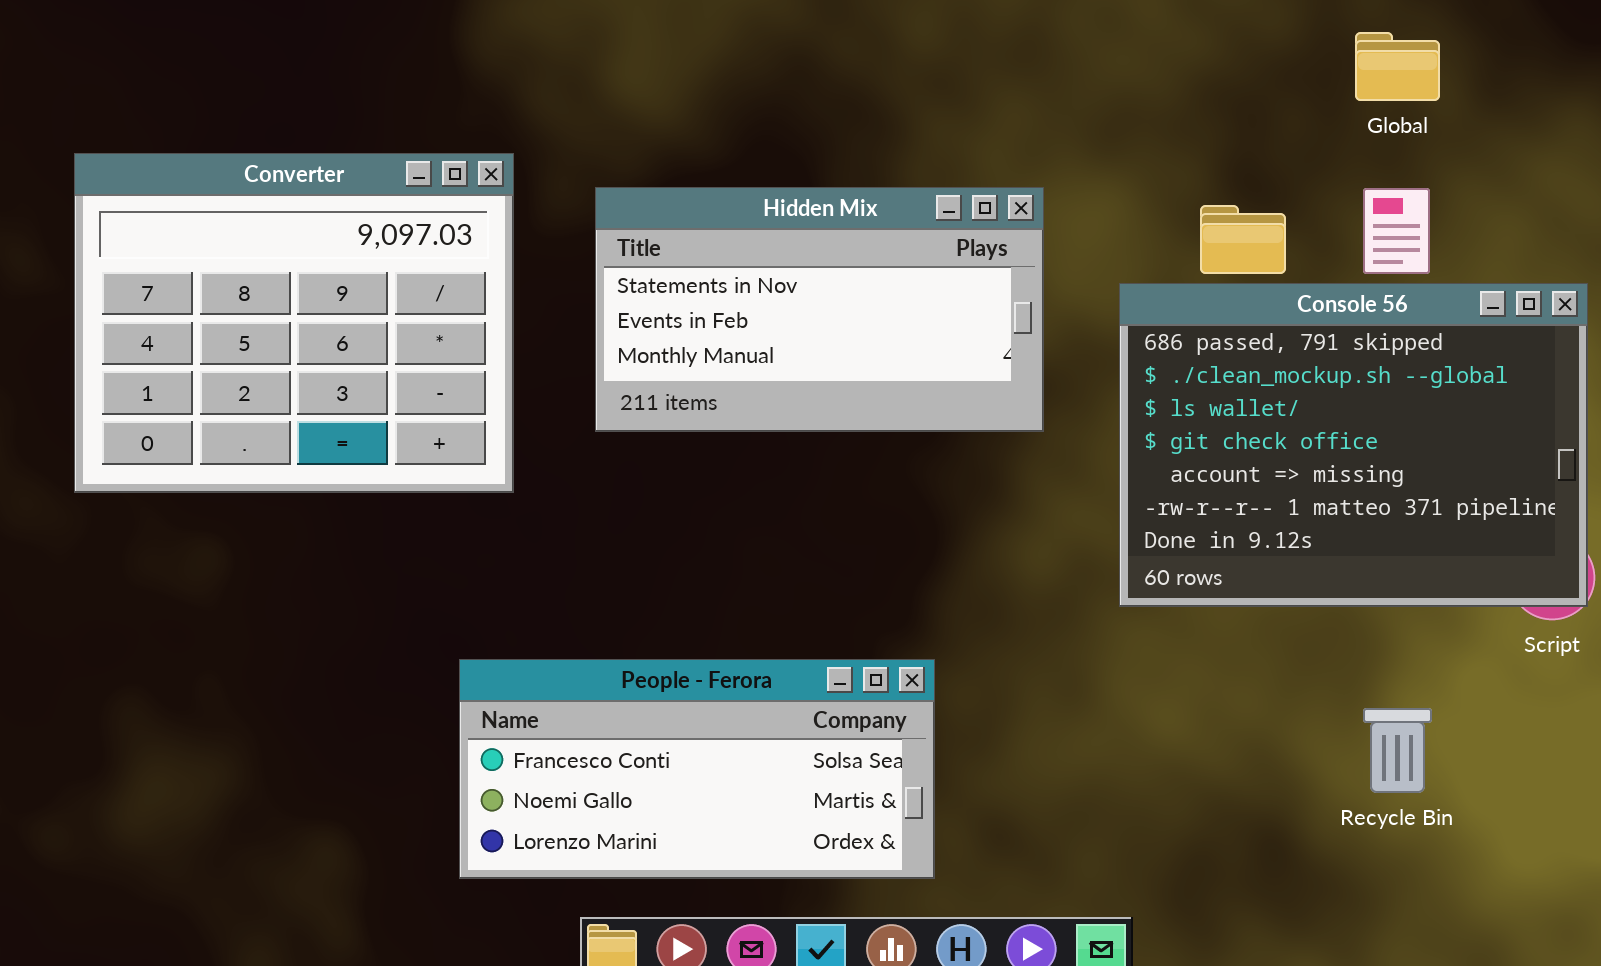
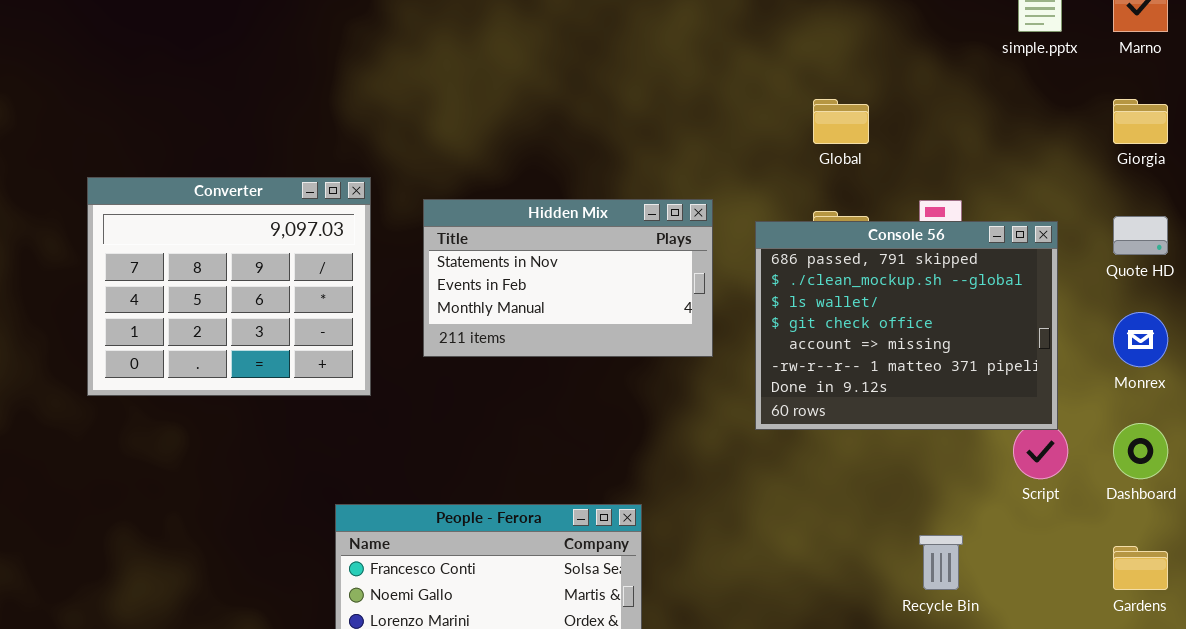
Global: [1355,32,1440,101] -> [813,99,869,144], moved
Console 56: [1119,283,1588,607] -> [755,221,1058,430], moved

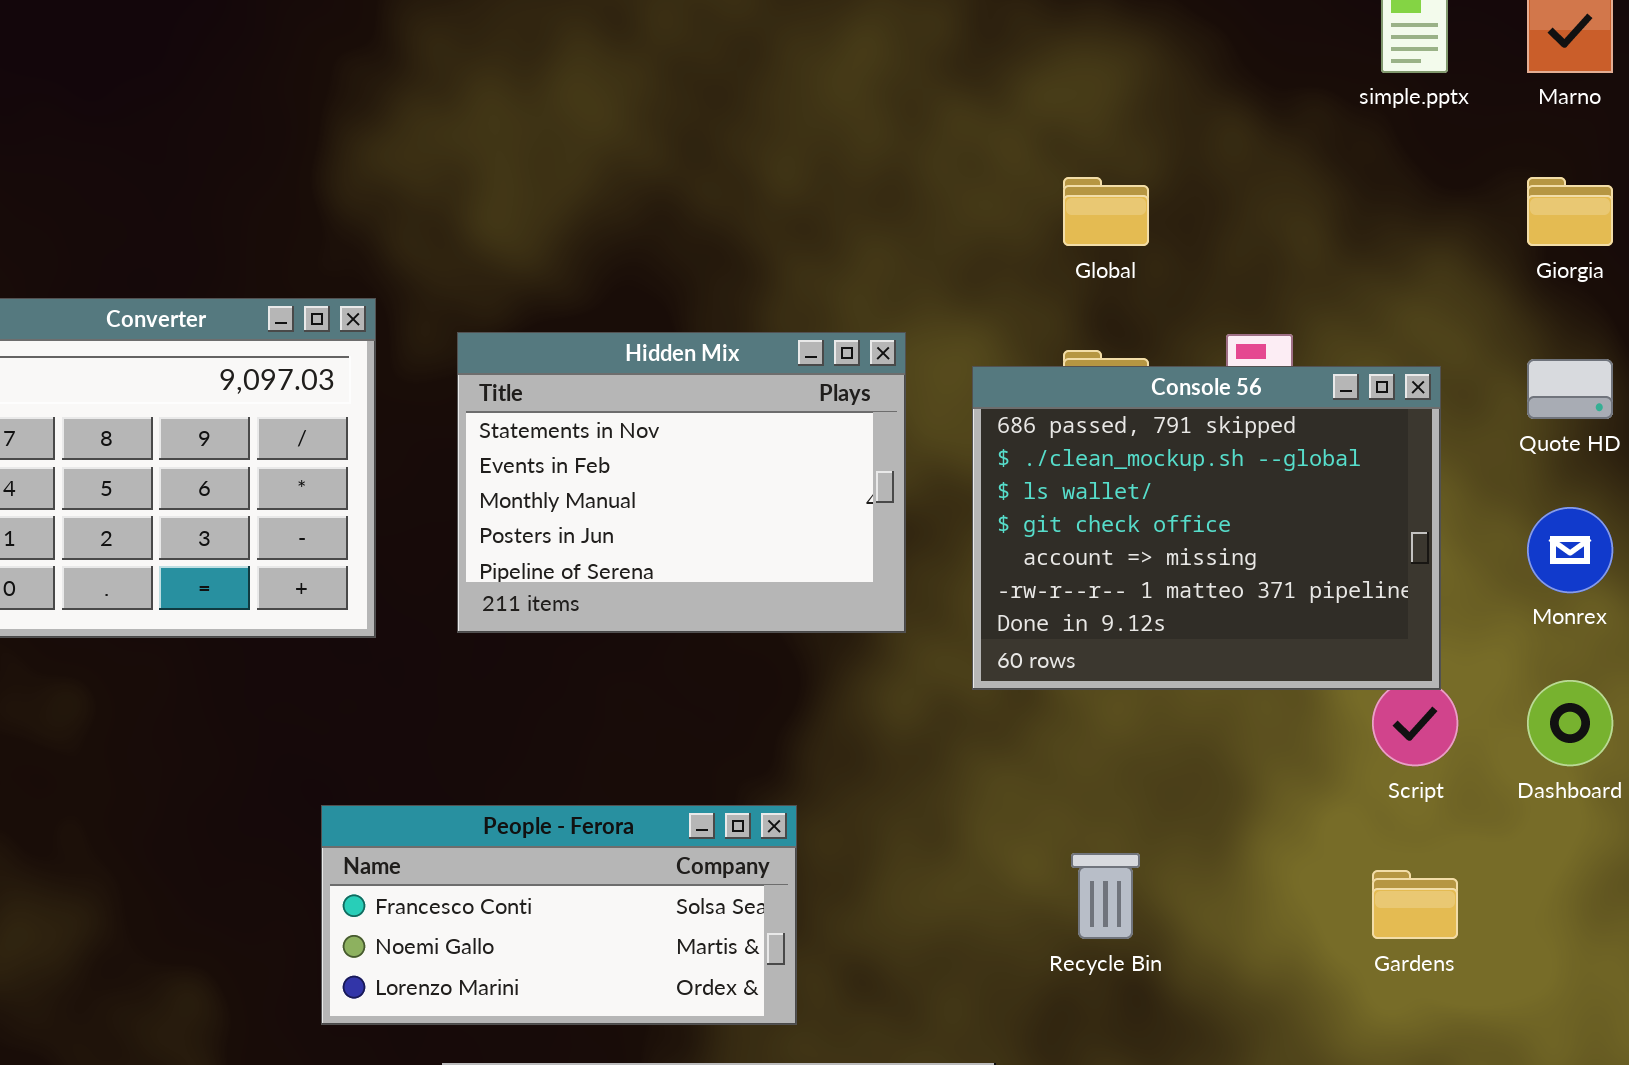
Hidden Mix: [423,199,713,357] -> [457,332,906,633], resized
Recycle Bin: [919,535,963,590] -> [1071,853,1140,939], moved
Gardens: [1113,546,1168,590] -> [1372,870,1458,939], moved

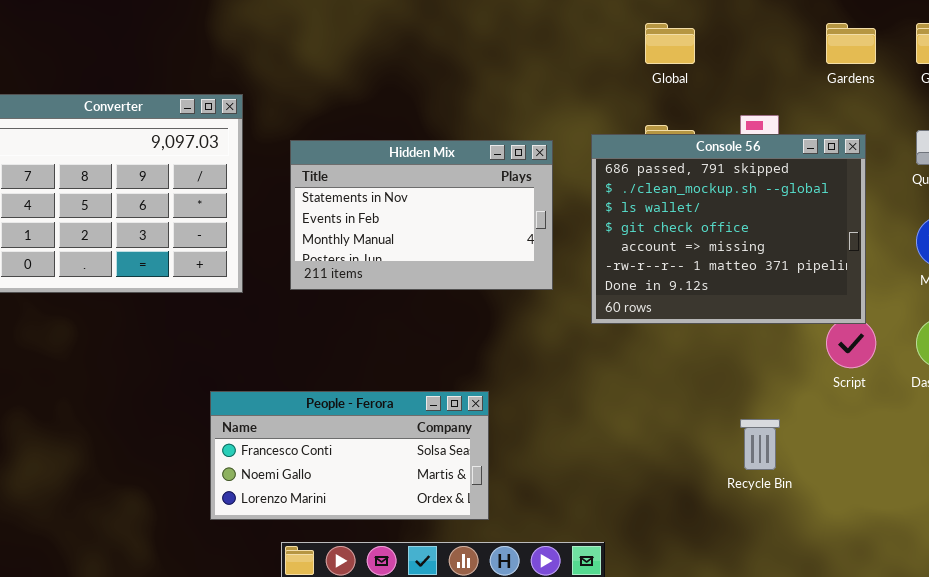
Hidden Mix: [457,332,906,633] -> [290,140,553,290], resized
Recycle Bin: [1071,853,1140,939] -> [740,419,780,470], moved
Gardens: [1372,870,1458,939] -> [826,23,876,64], moved

